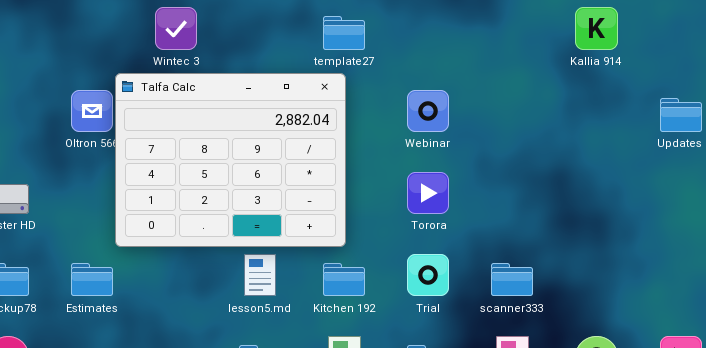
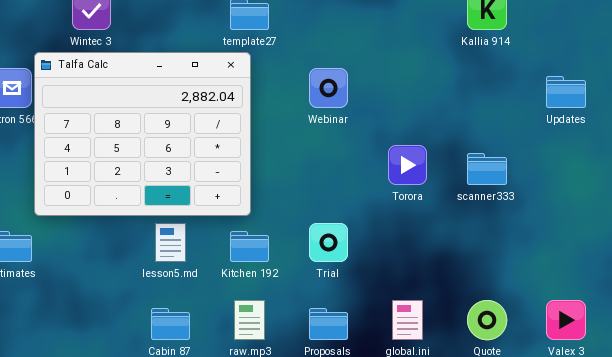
Torora: [407,172,449,214] -> [388,145,427,185], moved
scanner333: [491,263,533,296] -> [467,153,507,185], moved

